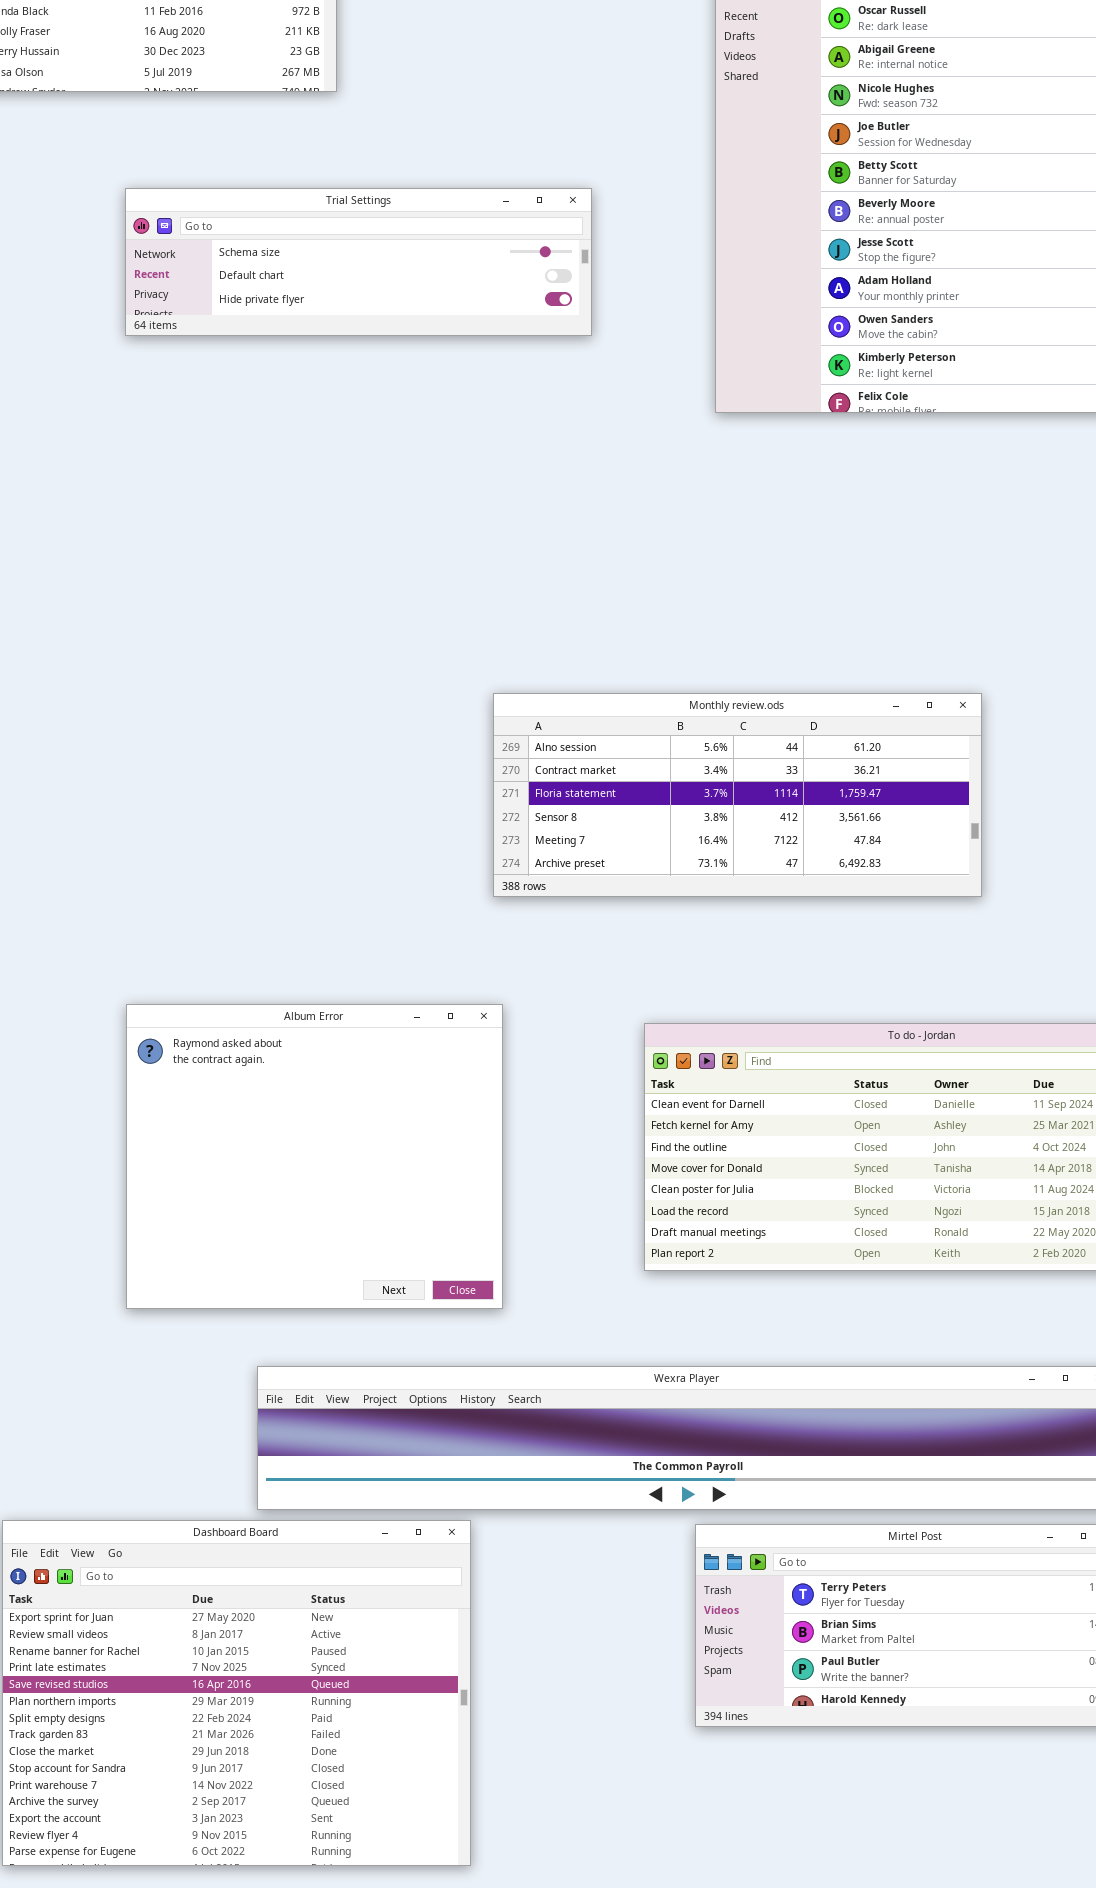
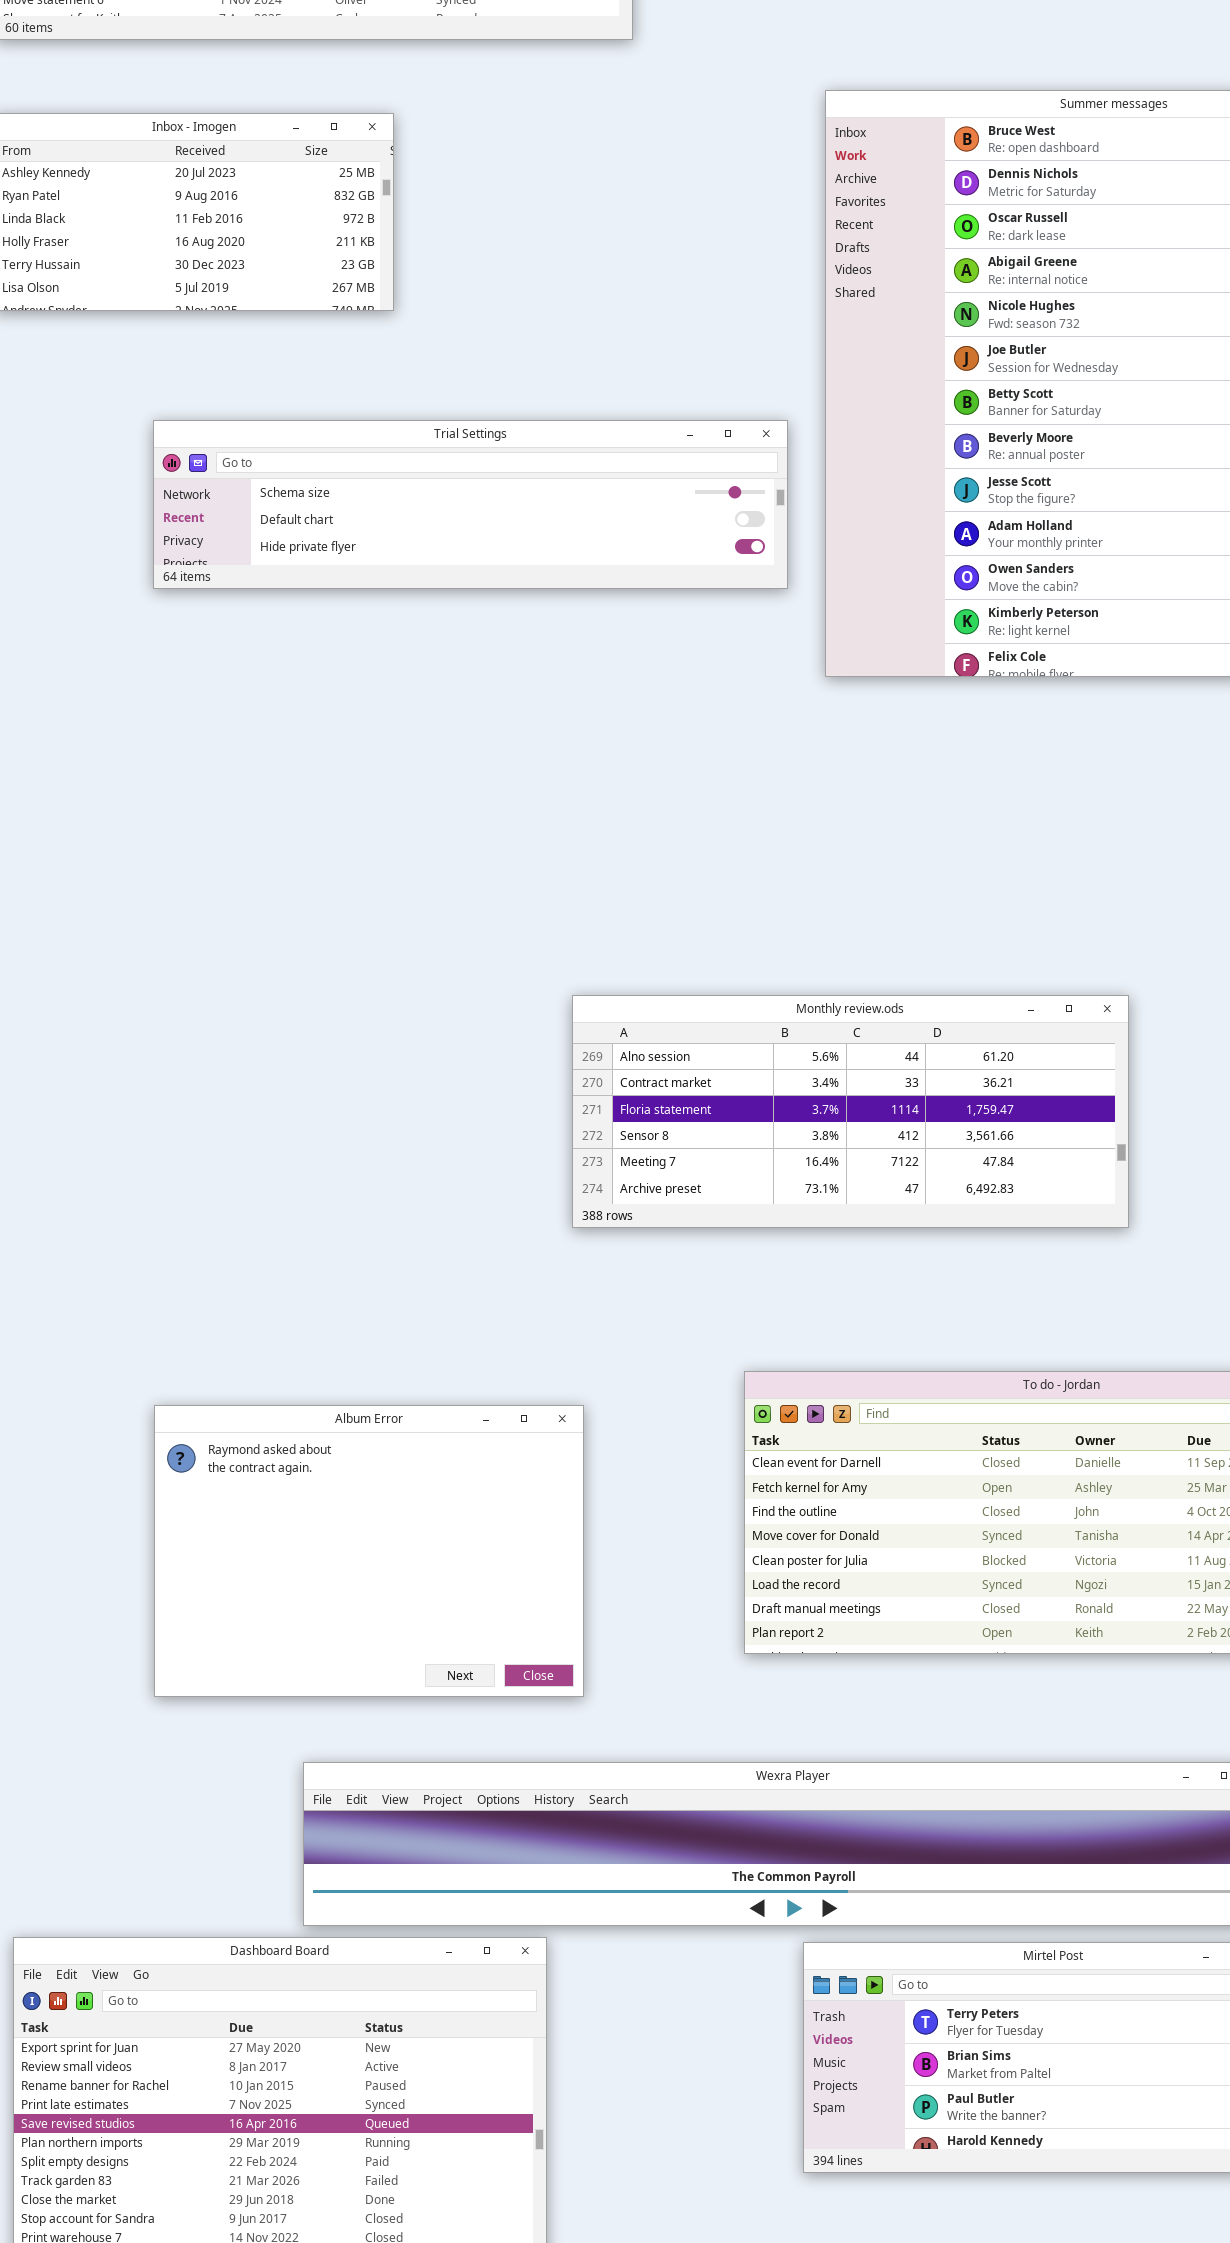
Trial Settings: [125,188,592,336] -> [153,420,788,589], resized
Album Error: [126,1004,503,1309] -> [154,1405,584,1697], resized

